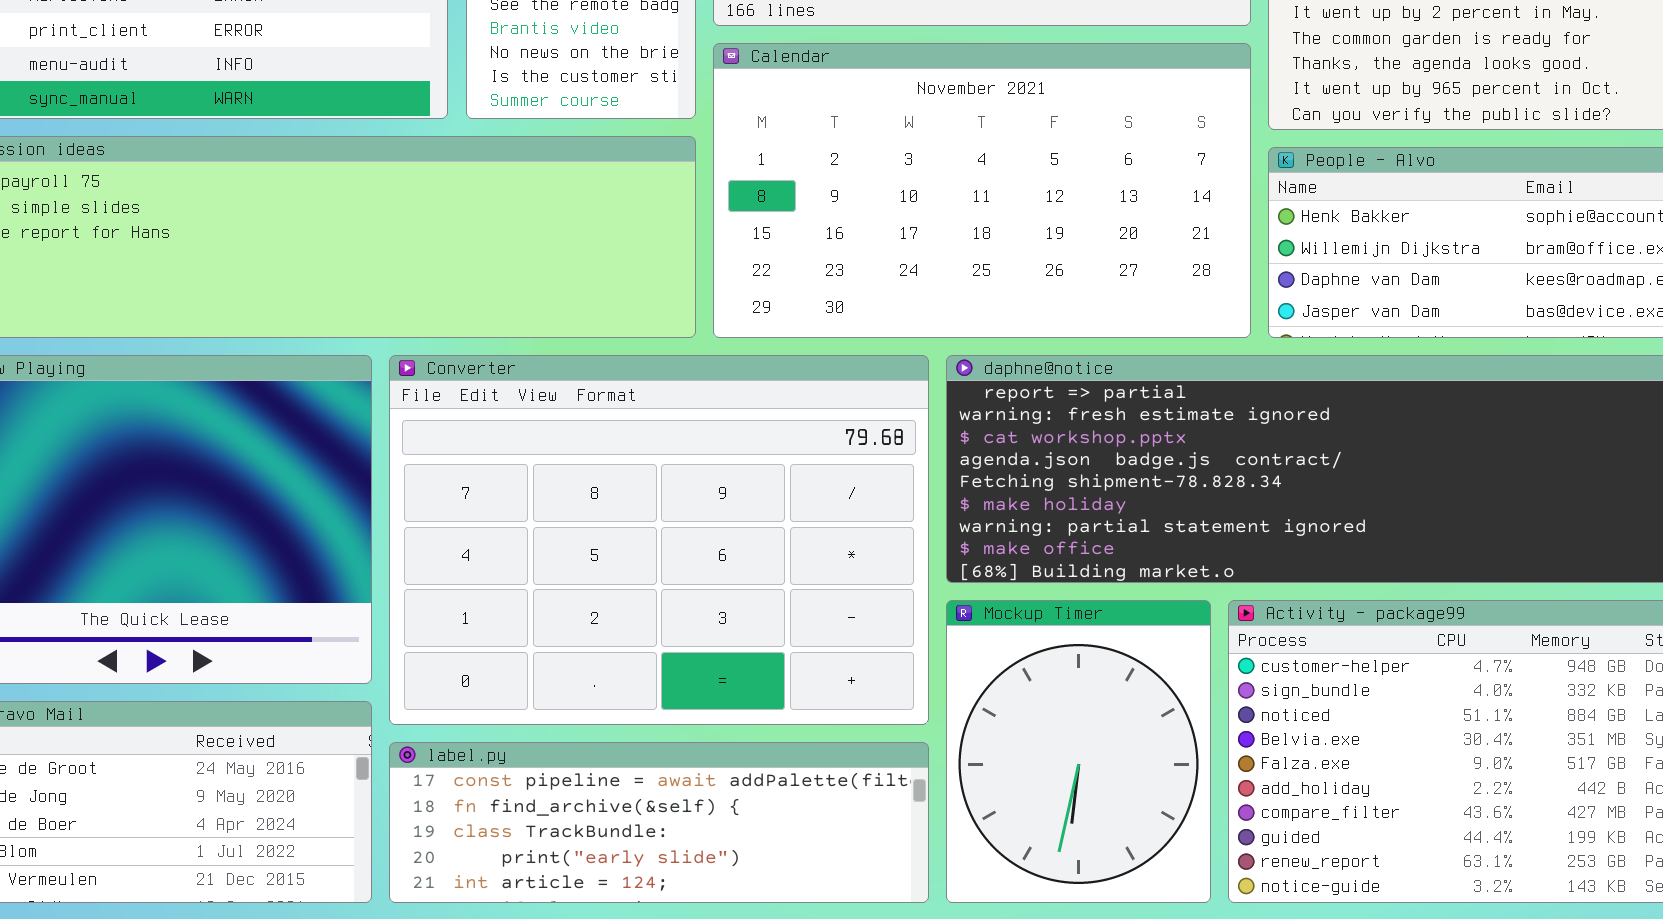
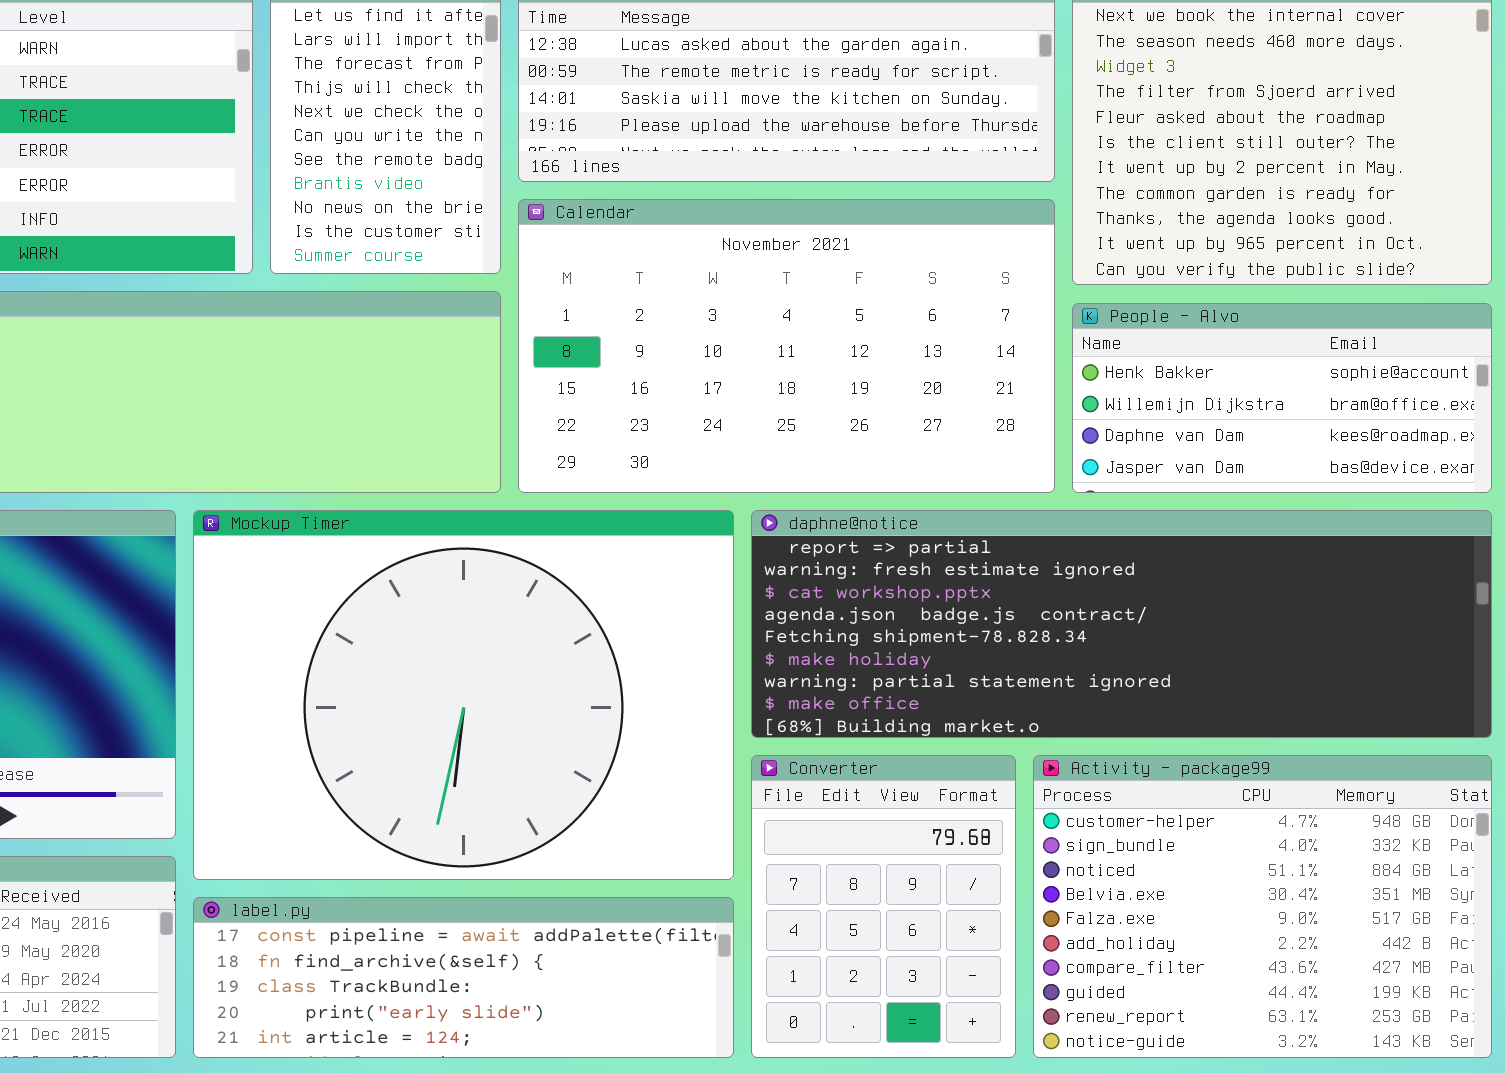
Converter: [389,355,929,725] -> [751,755,1016,1058], moved, resized
Mockup Timer: [946,600,1211,903] -> [193,510,734,880], moved, resized

